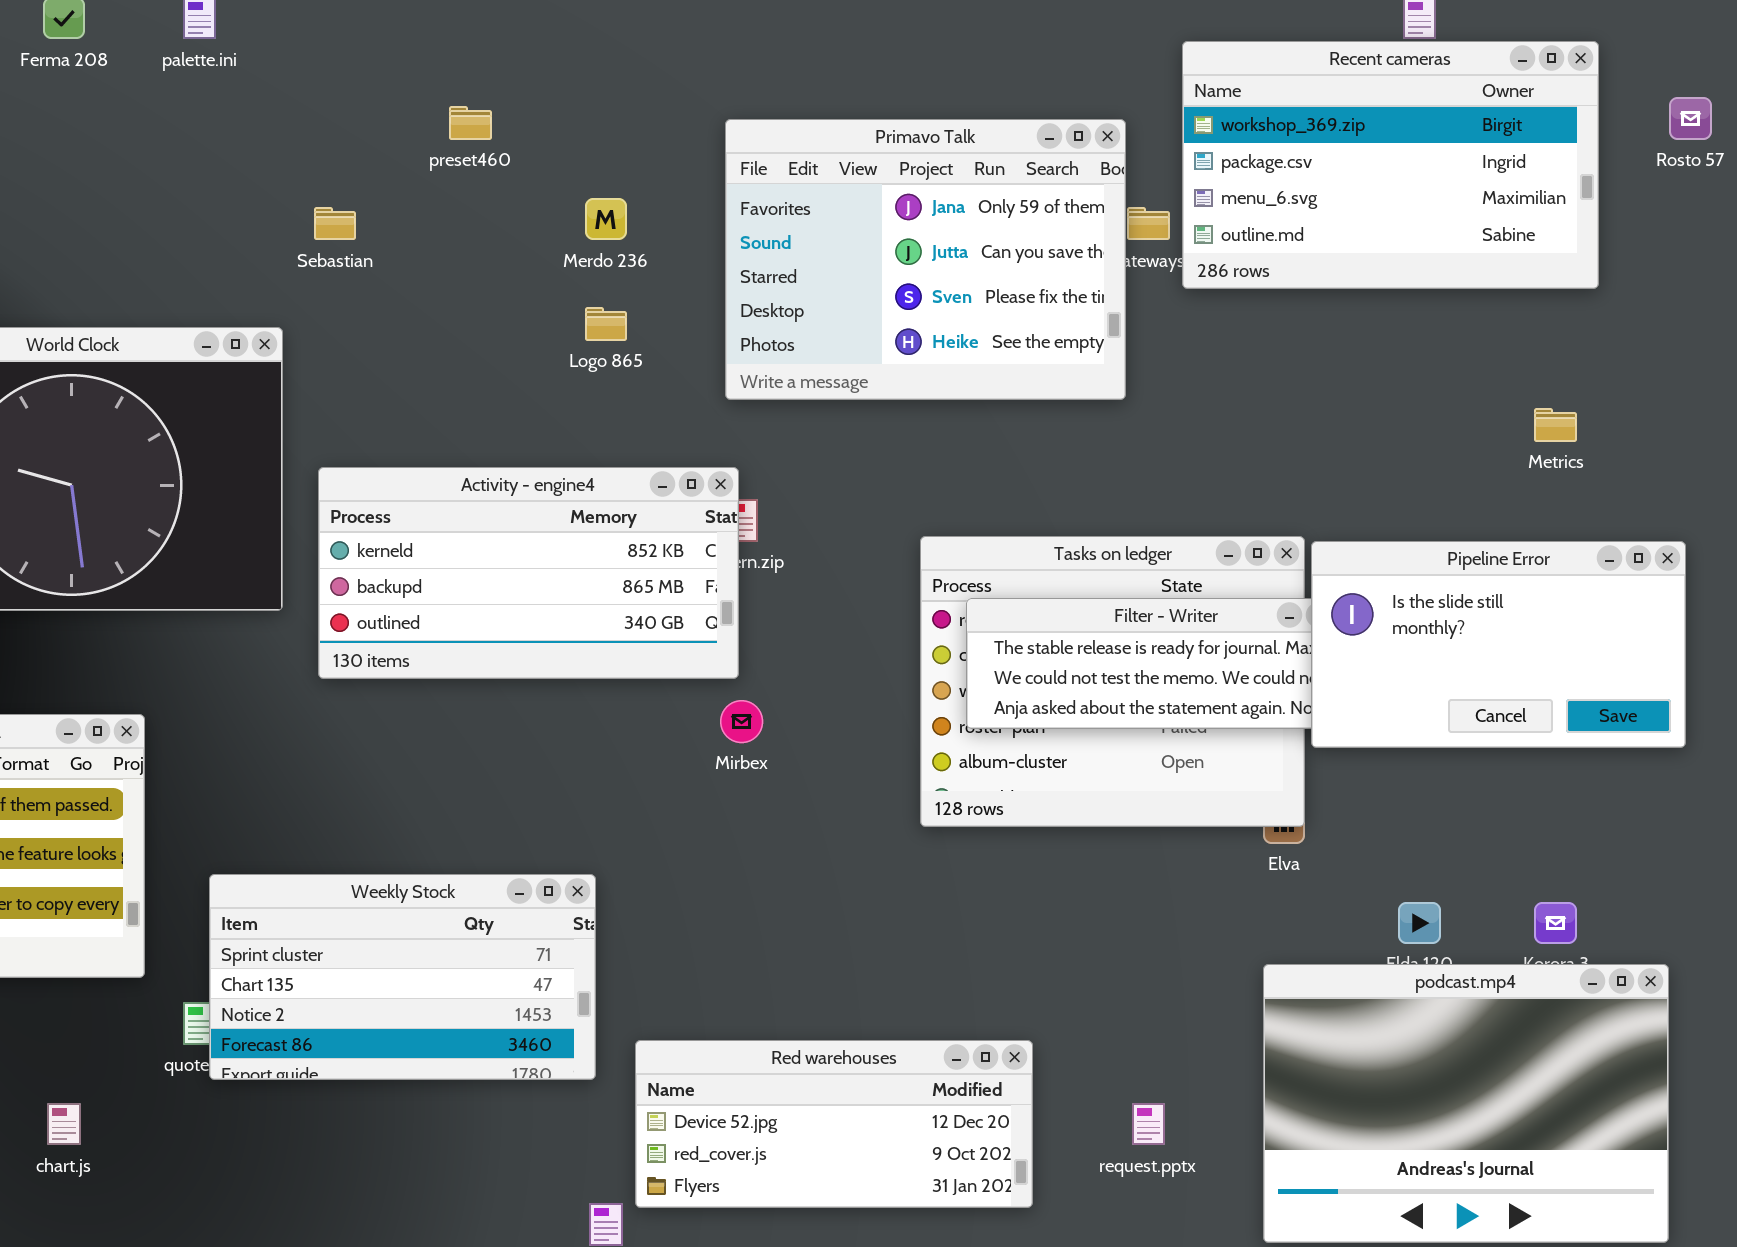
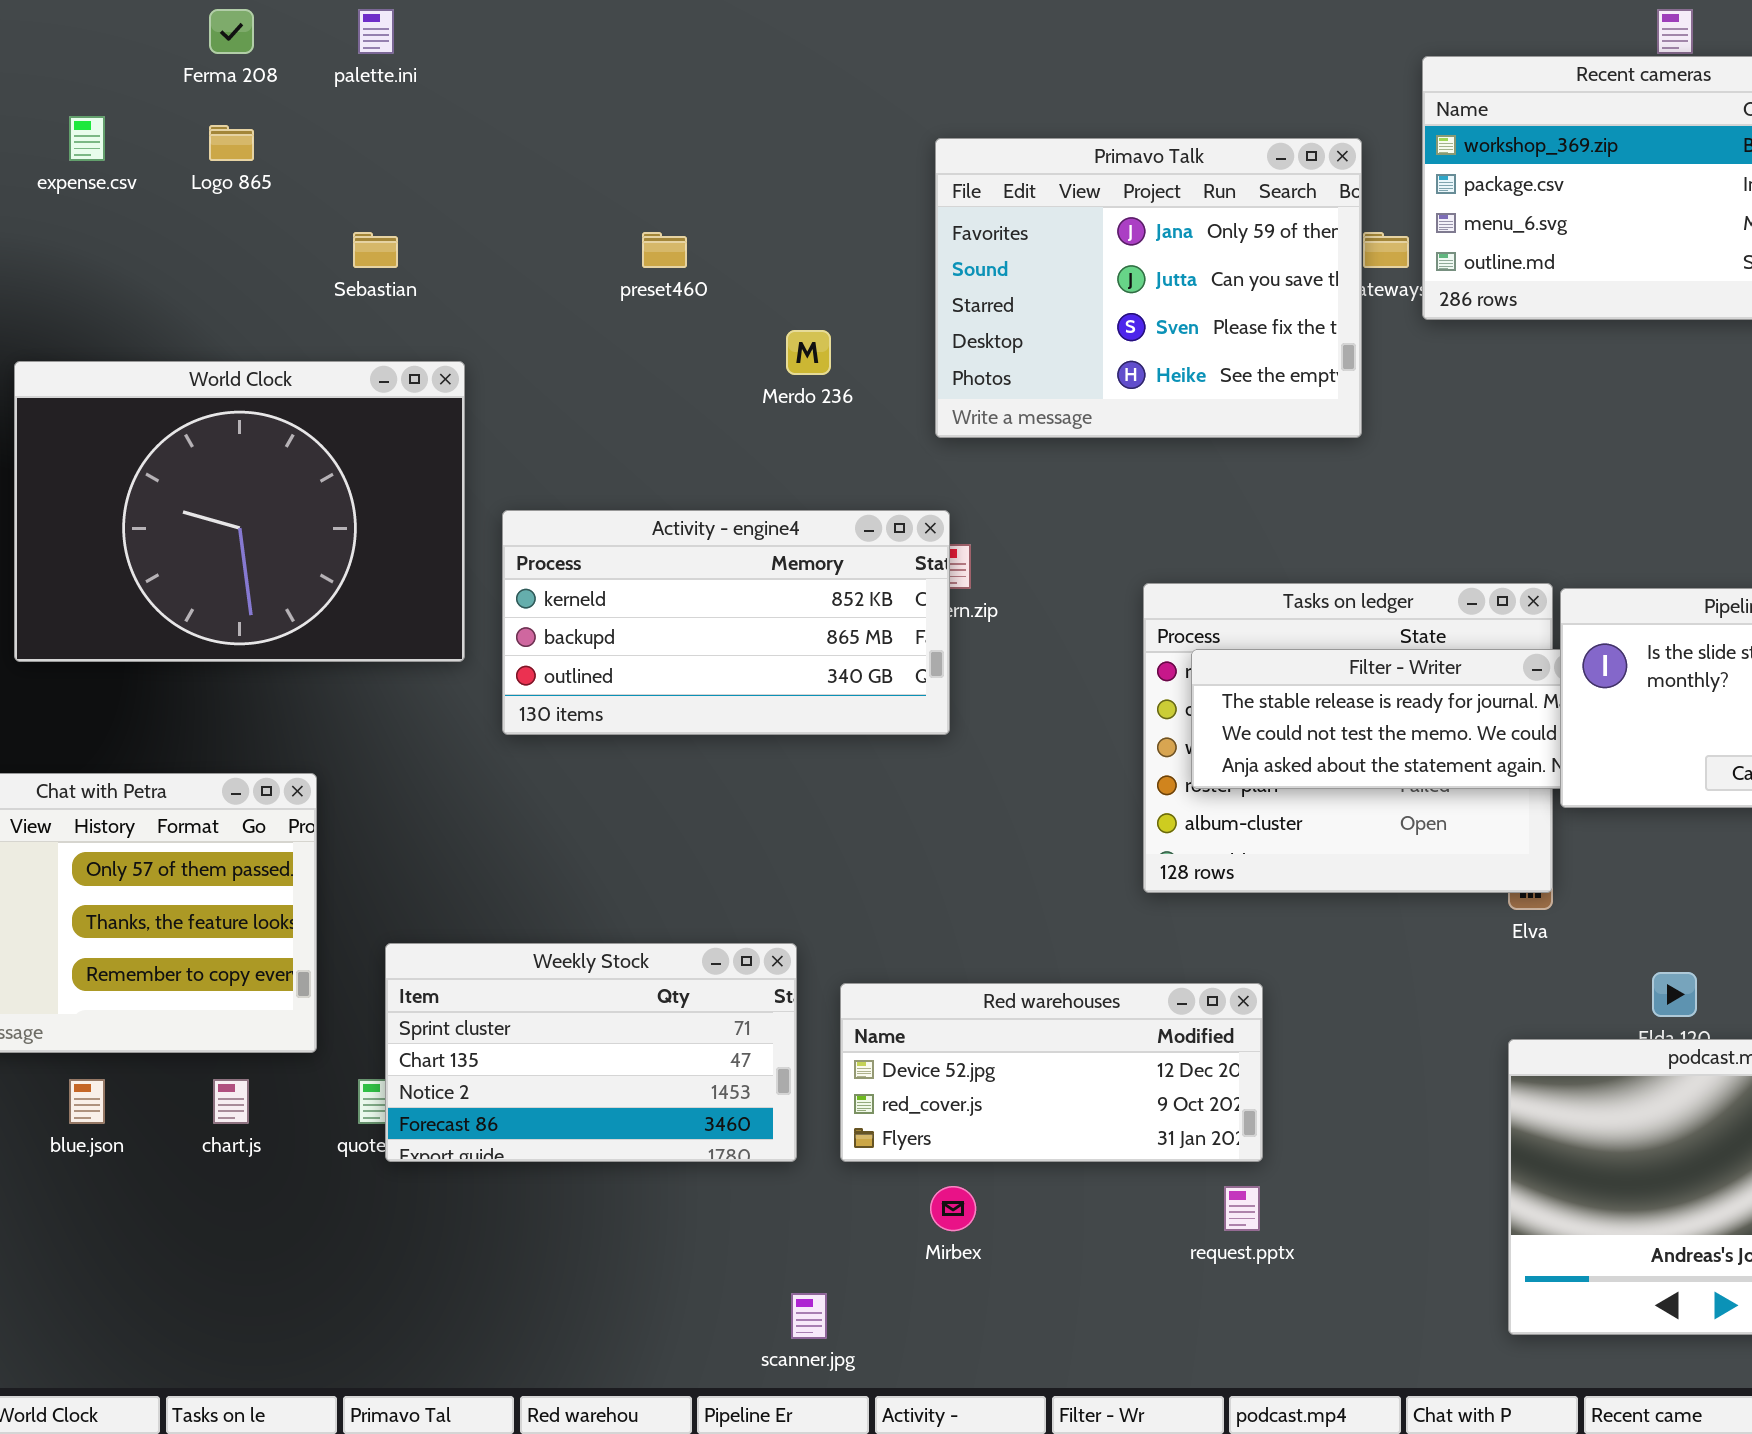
preset460: [449,106,492,140] -> [642,232,687,268], moved
Merdo 236: [585,198,627,240] -> [786,330,831,375], moved
Sebastian: [314,207,356,240] -> [353,232,398,268], moved
Logo 865: [585,307,627,341] -> [209,125,254,161], moved
Mirbex: [720,700,763,743] -> [930,1186,976,1231], moved
Red warehouses: [635,1040,1033,1208] -> [840,983,1263,1162], moved
chart.js: [47,1103,81,1145] -> [213,1079,249,1124], moved
request.pptx: [1132,1103,1165,1145] -> [1224,1186,1260,1231], moved

